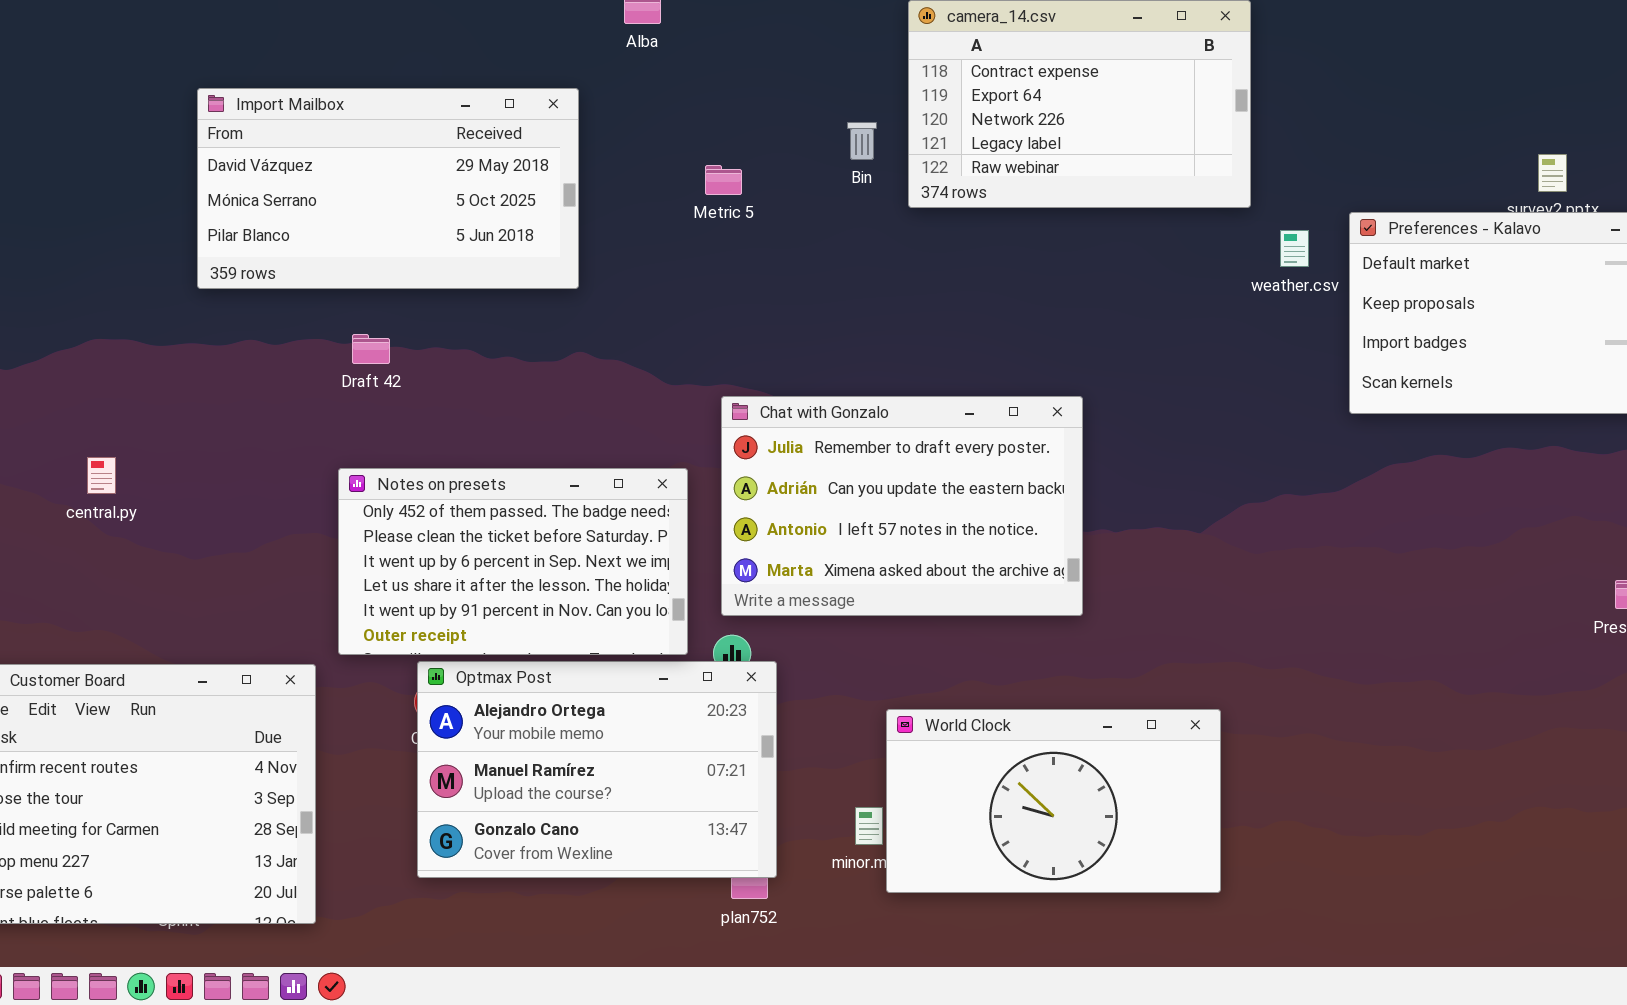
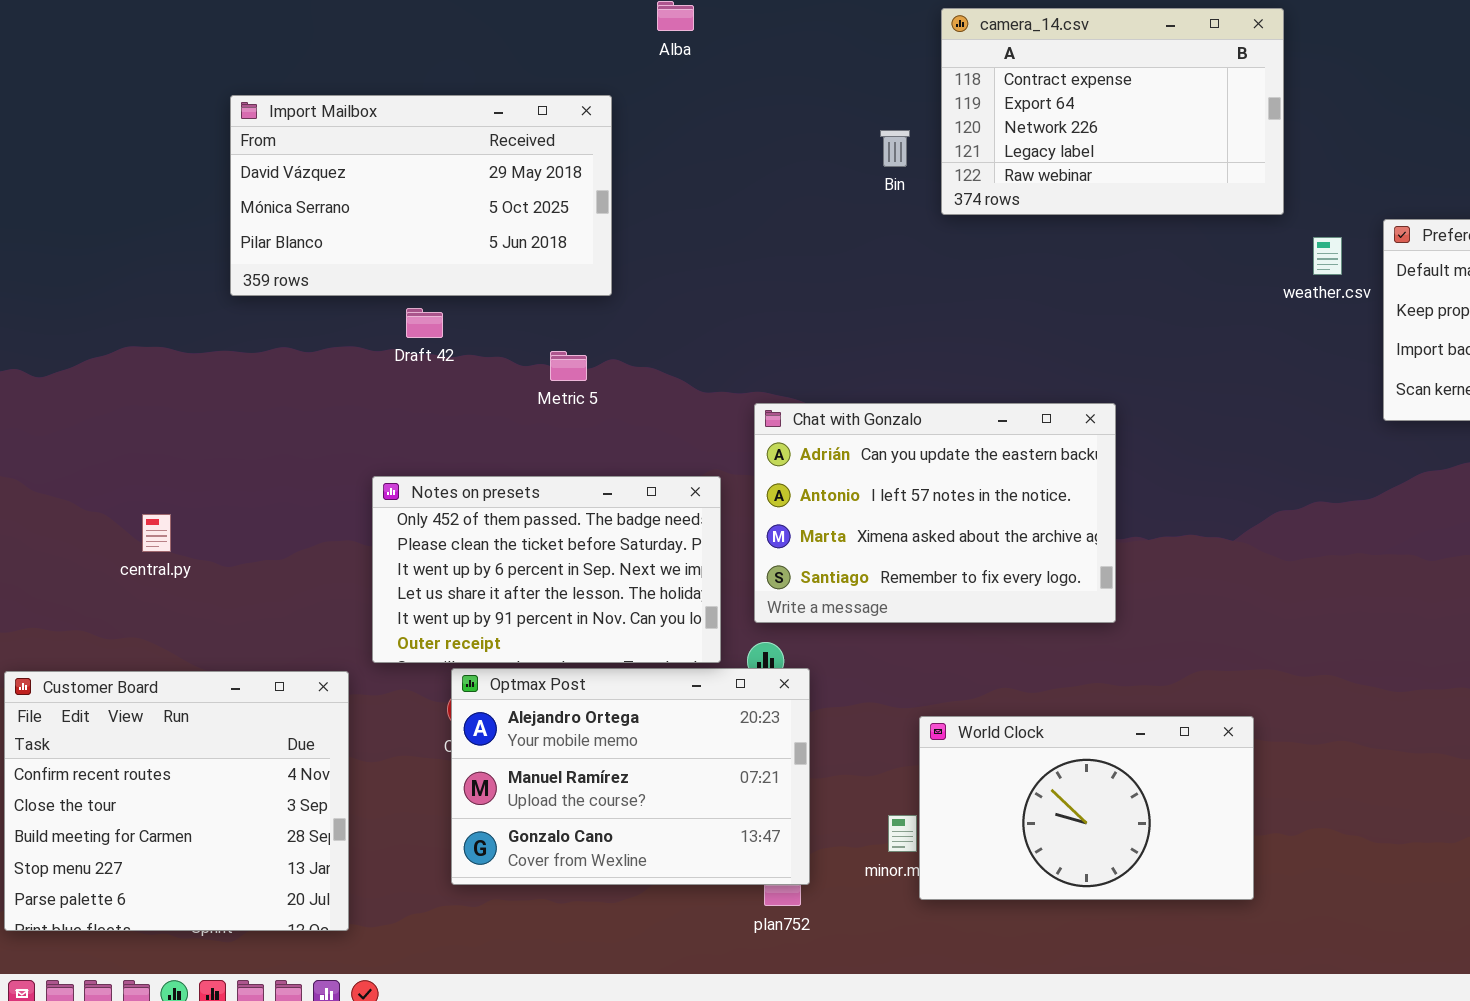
Metric 5: [705,165,742,195] -> [550,351,587,381], moved
Draft 42: [352,334,390,364] -> [406,308,443,338], moved
Chat with Gonzalo: [721,396,1083,616] -> [754,403,1116,623], scrolled down 1 row
central.py: [87,457,116,494] -> [142,514,171,552], moved

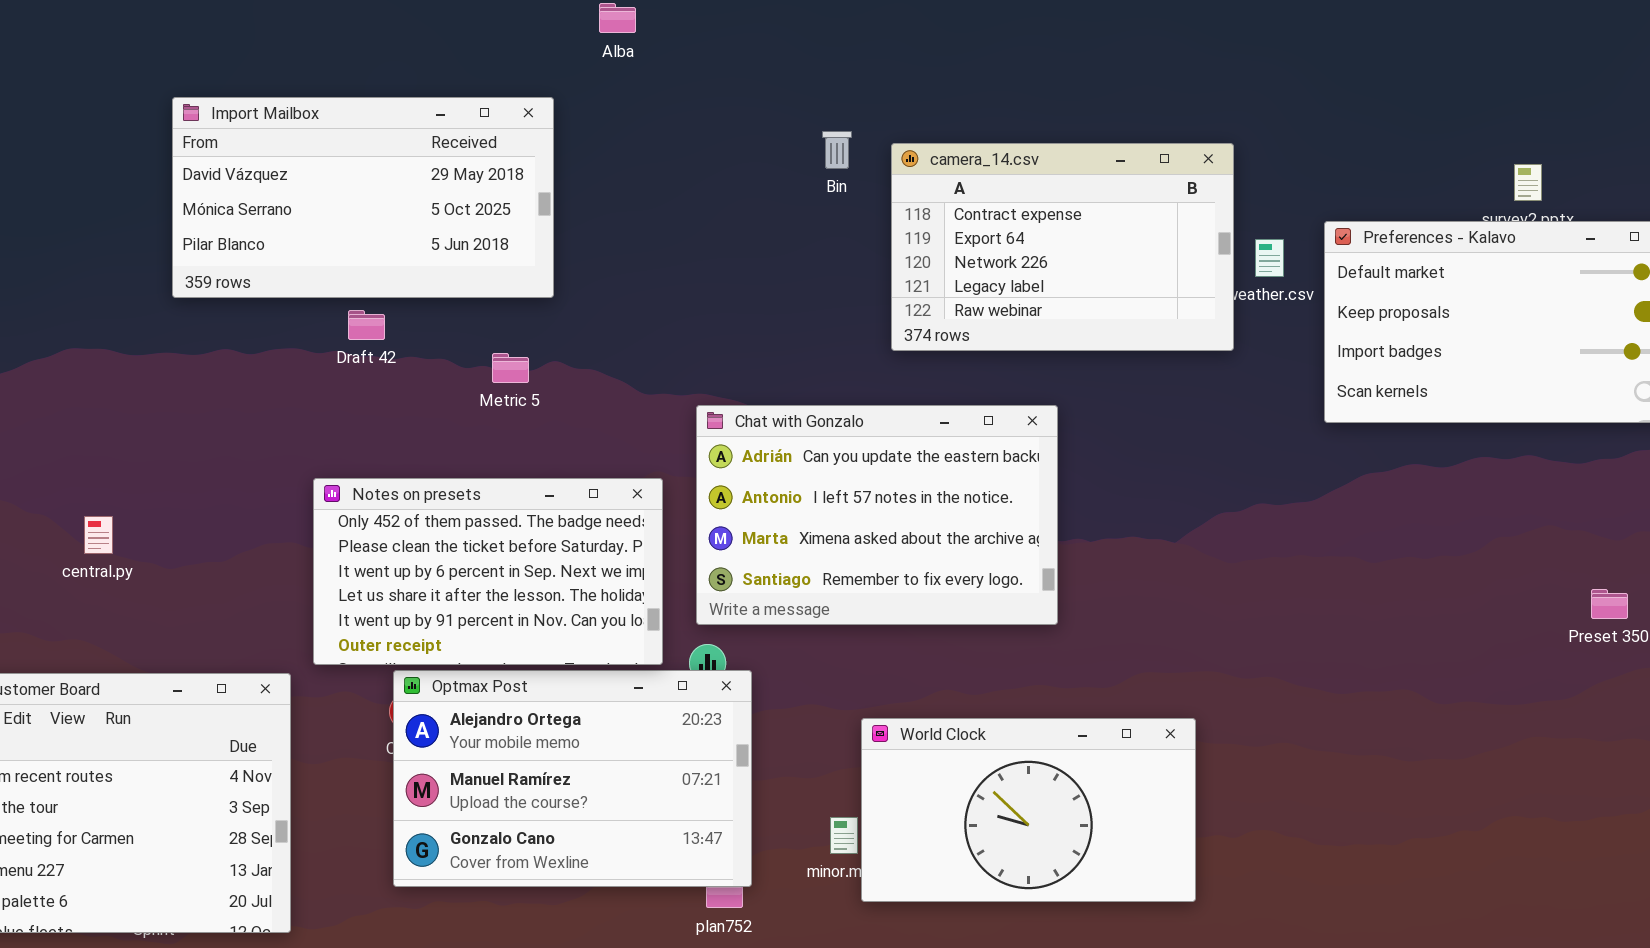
camera_14.csv: [941,8,1284,215] -> [891,143,1234,351], moved

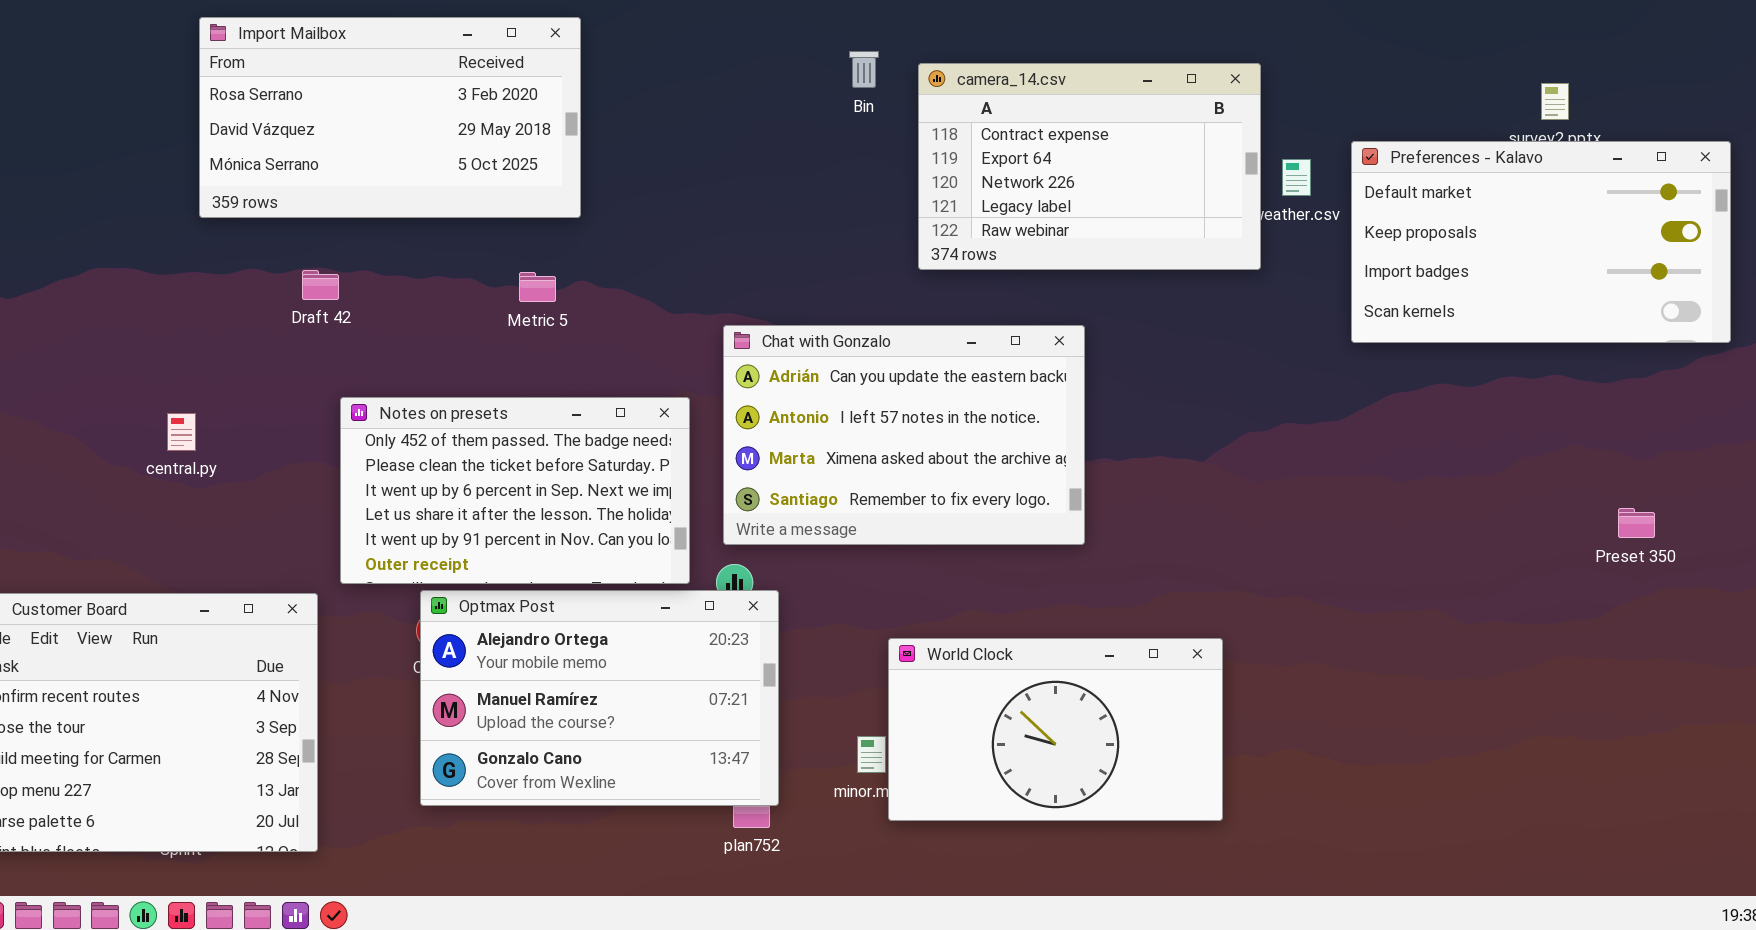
Import Mailbox: [172,97,554,298] -> [199,17,581,218], scrolled up 1 row
Draft 42: [348,310,385,340] -> [302,270,339,300], moved
central.py: [84,516,113,554] -> [167,413,196,451], moved

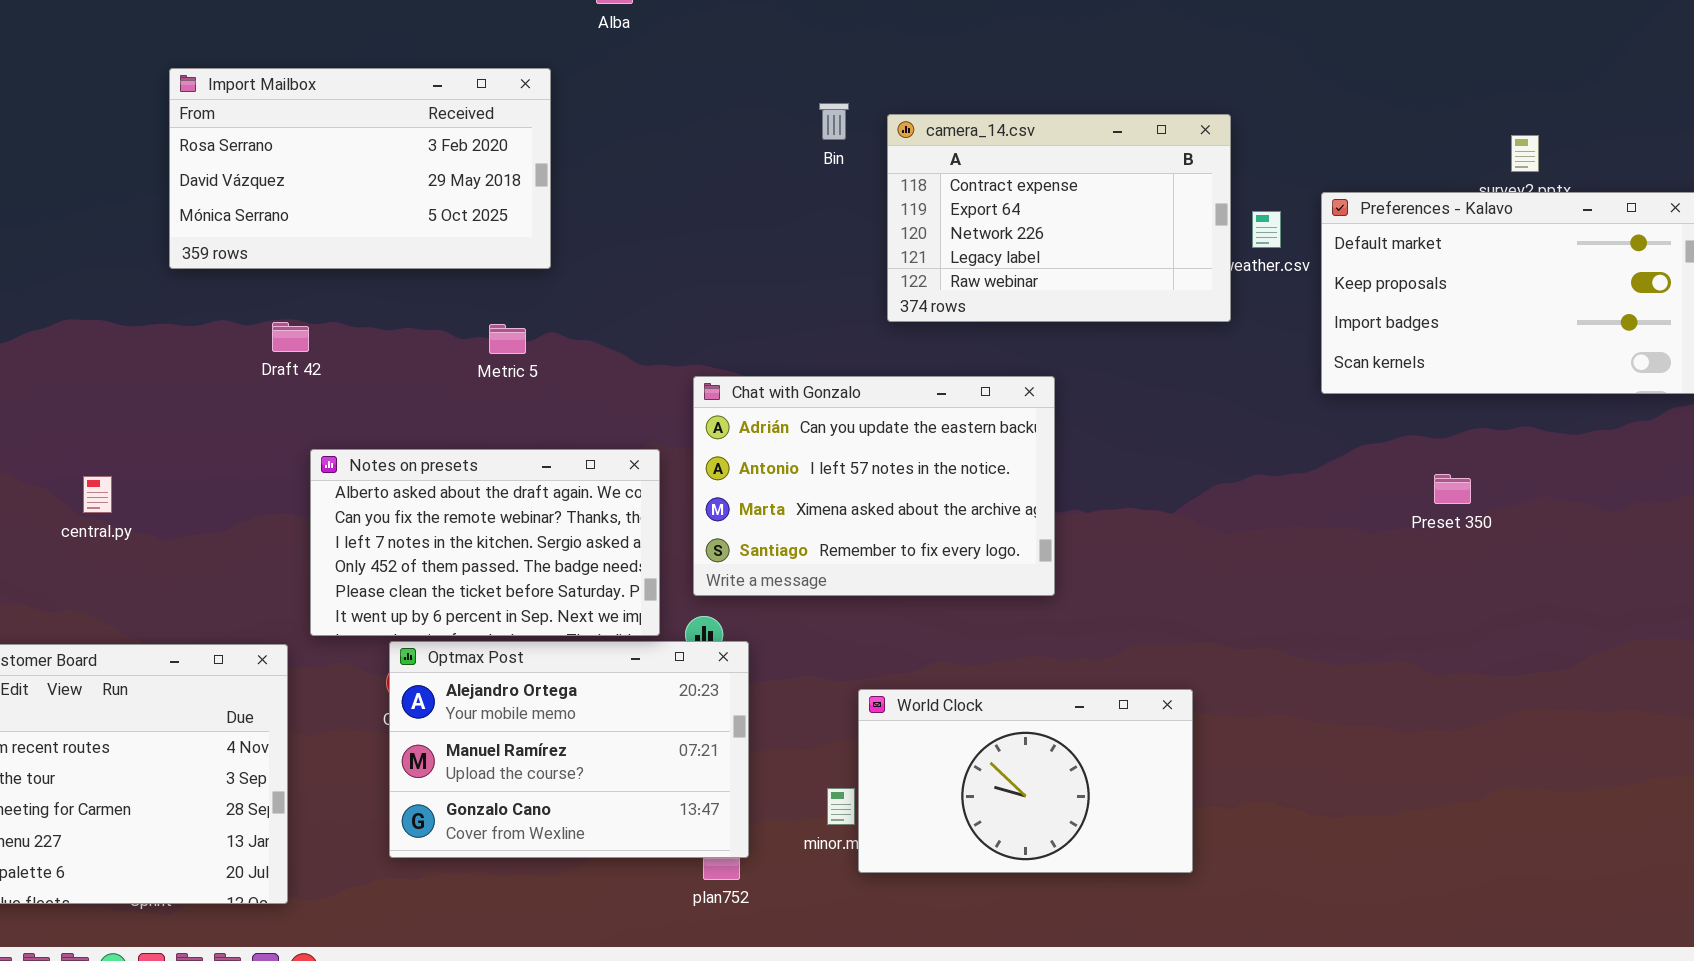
Notes on presets: [340,397,690,584] -> [310,449,660,636], scrolled up 3 rows
central.py: [167,413,196,451] -> [83,476,112,513], moved
Preset 350: [1618,508,1655,538] -> [1434,474,1471,504], moved

